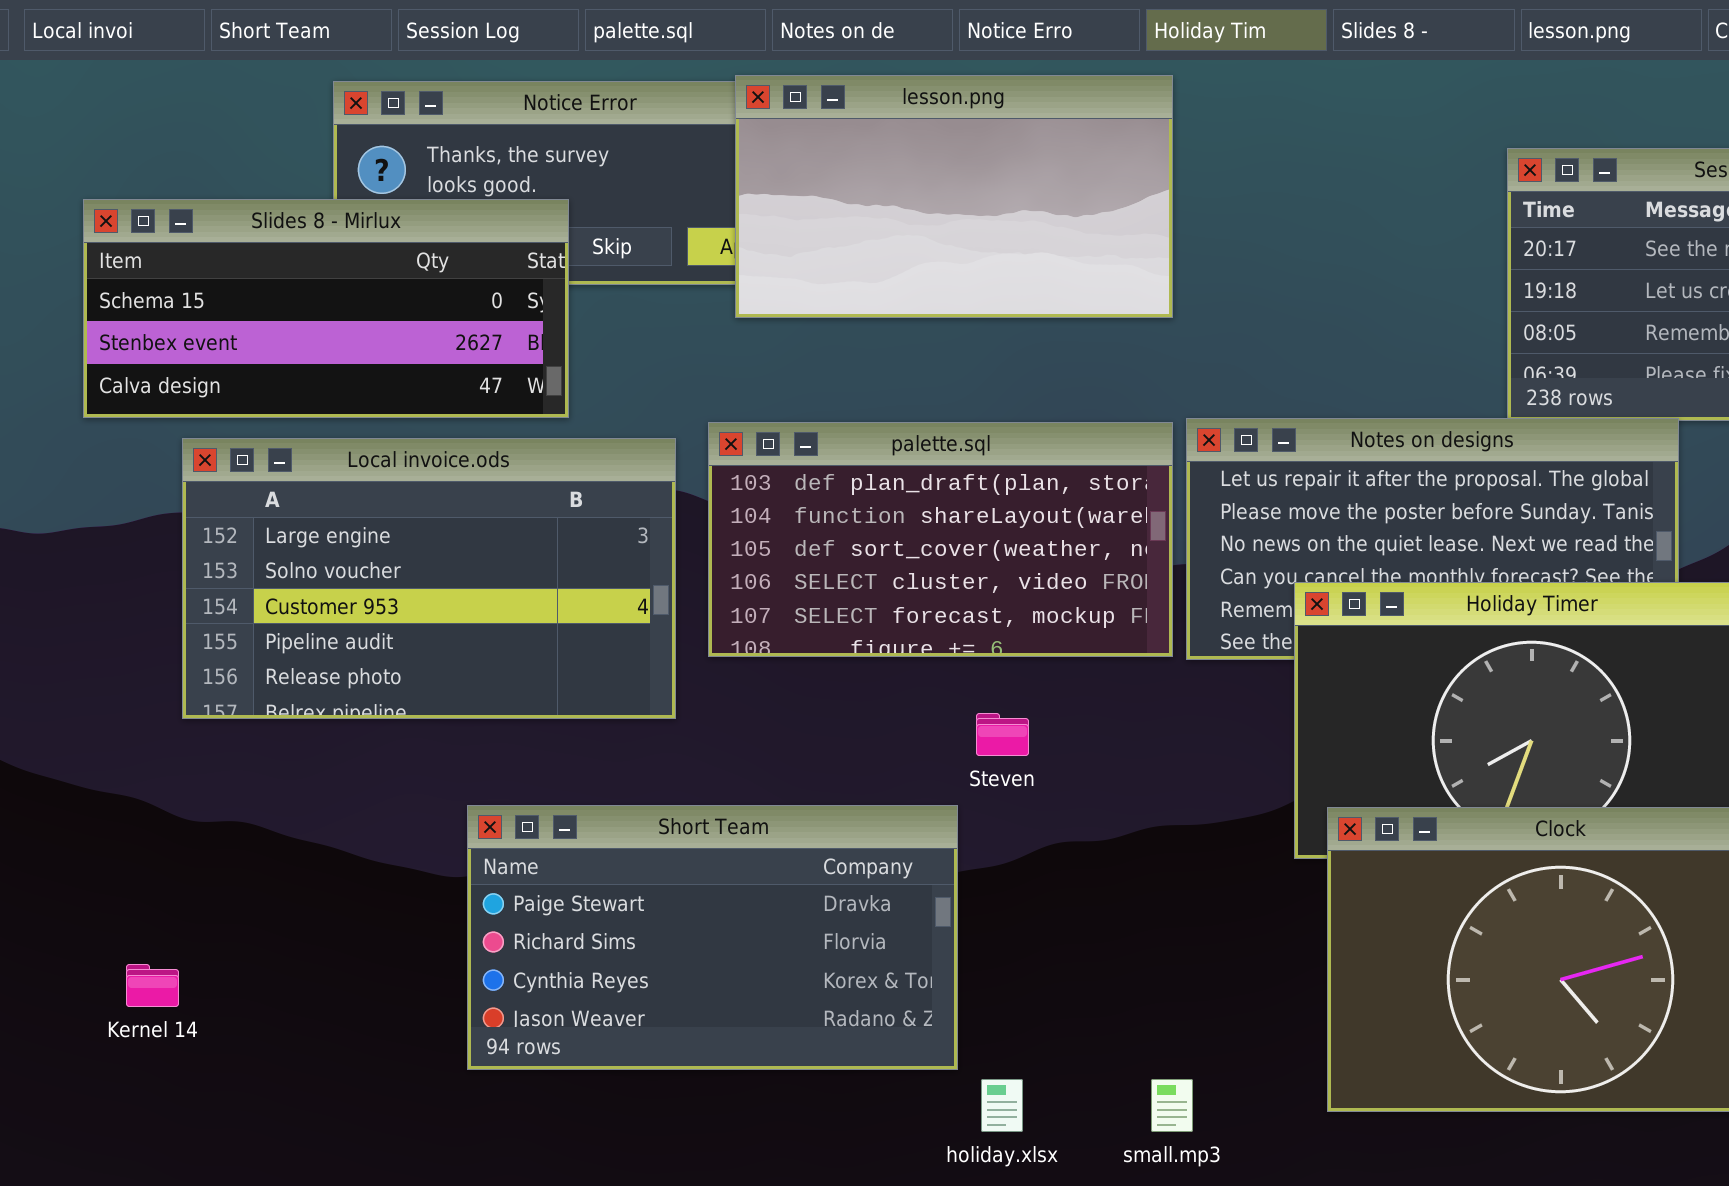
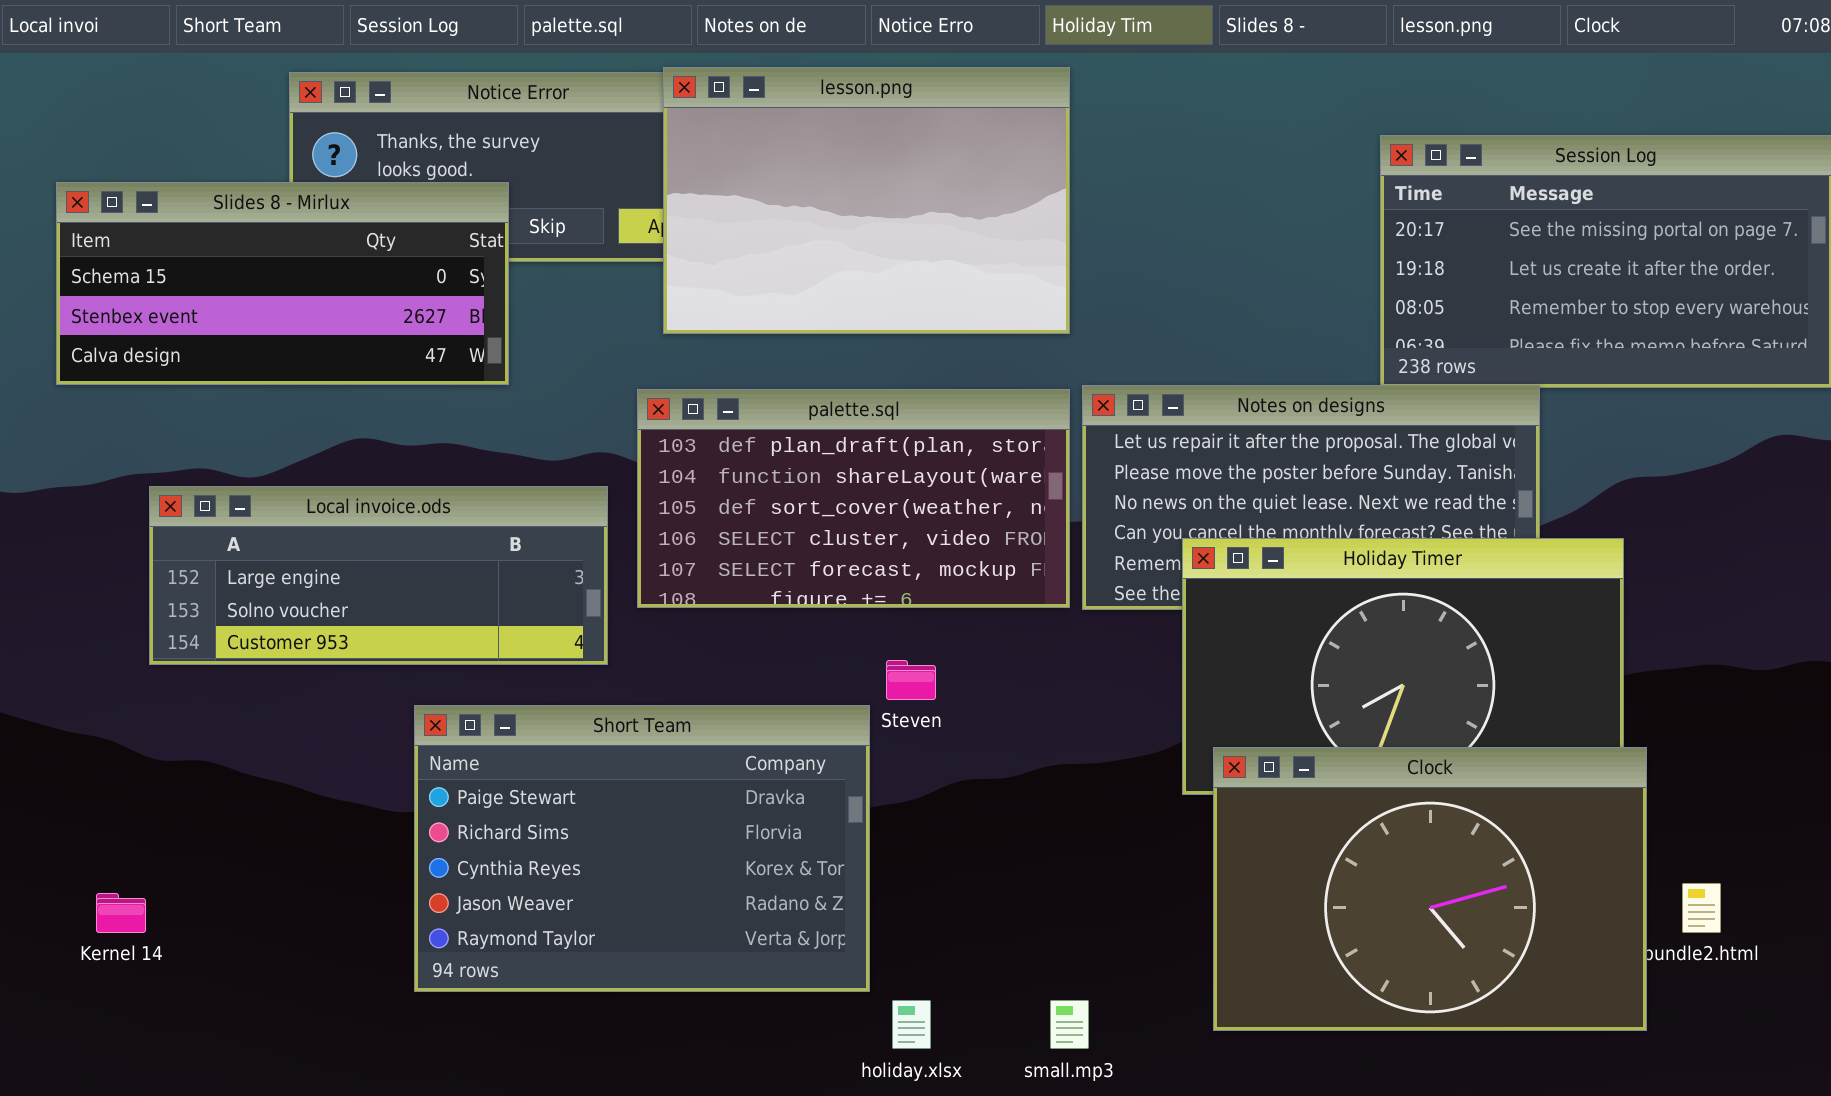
lesson.png: [735,75,1173,318] -> [663,67,1070,334], resized
Local invoice.ods: [182,438,676,719] -> [149,486,608,665], resized
Short Team: [467,805,958,1070] -> [414,705,870,992], resized

